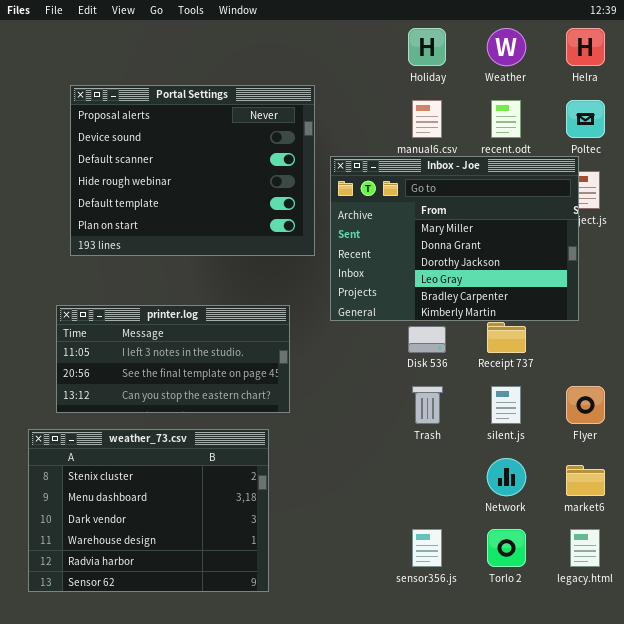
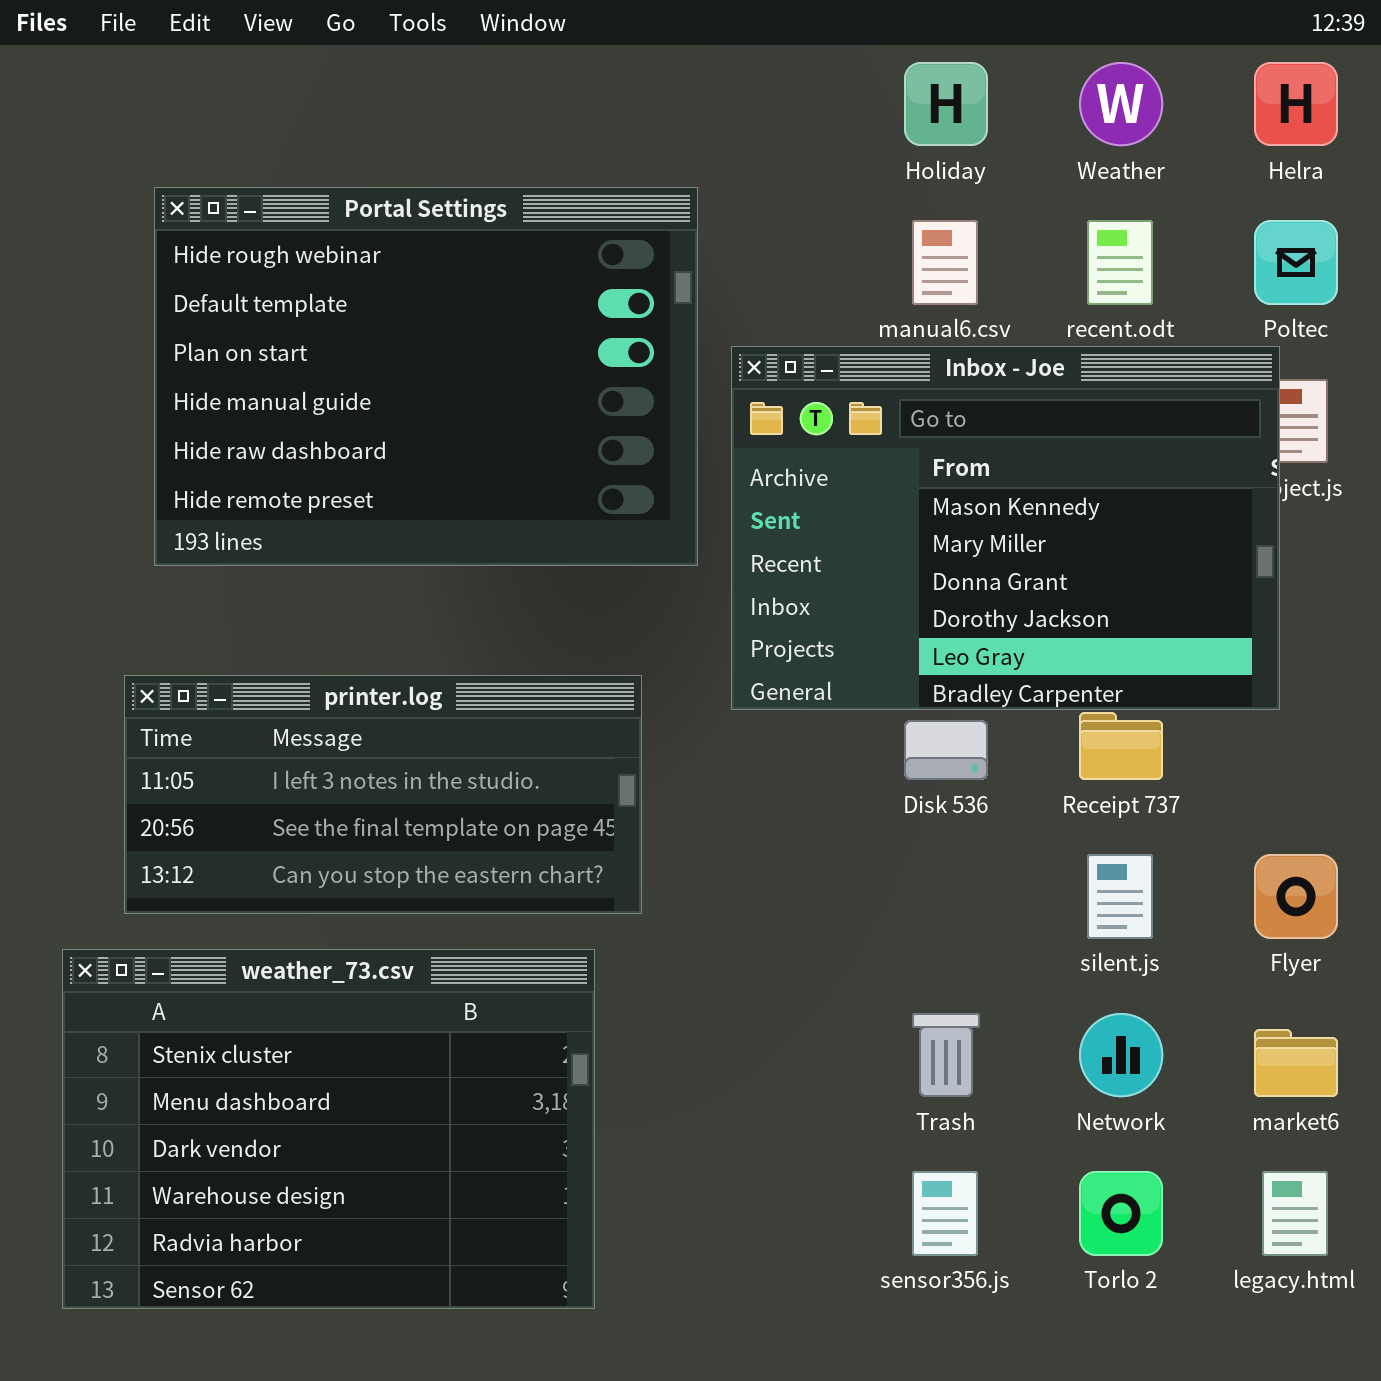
Portal Settings: [70,85,315,256] -> [154,187,698,566], scrolled down 3 rows
Inbox - Joe: [330,156,579,321] -> [731,346,1280,710], scrolled up 1 row
Trash: [412,386,443,424] -> [912,1013,980,1097], moved

